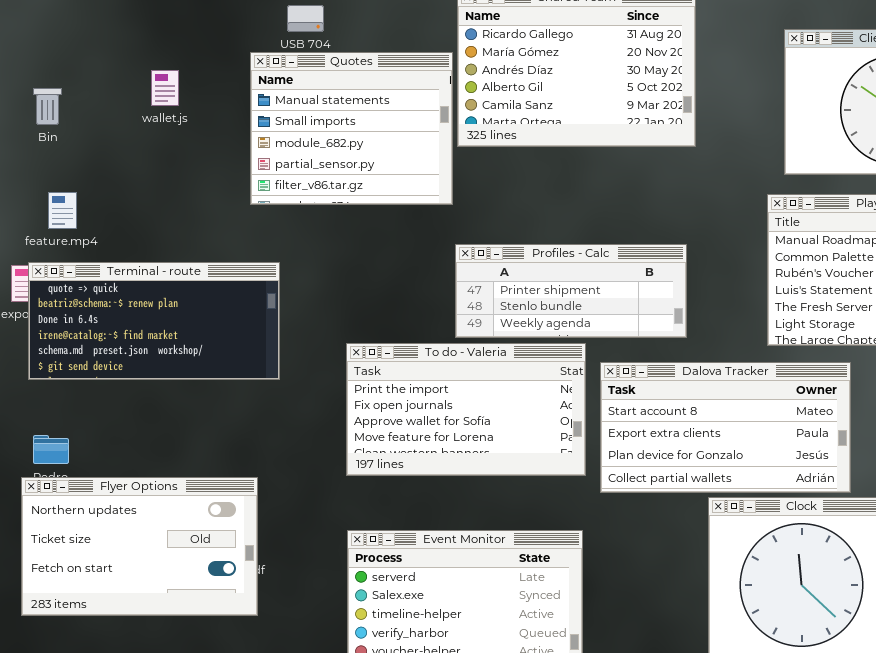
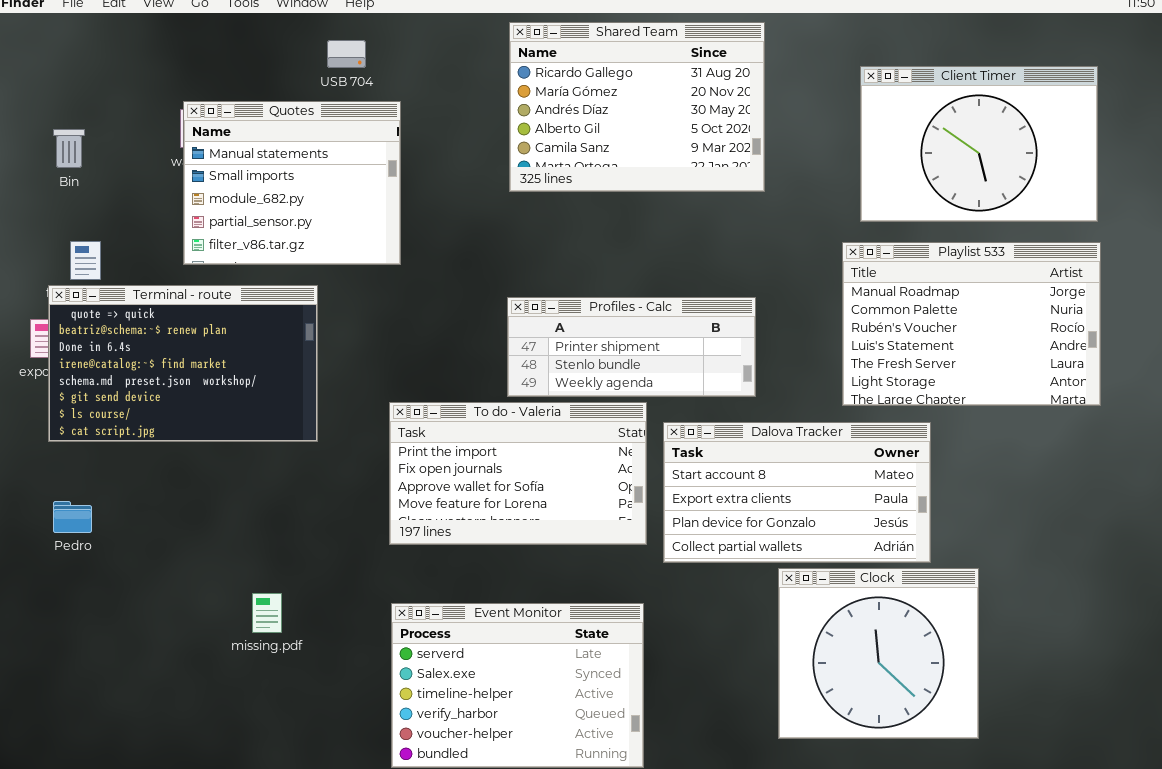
Quotes: [250,52,453,205] -> [183,101,401,265], moved
Terminal - route: [28,262,280,380] -> [48,285,318,442], resized
Flyer Options: [21,477,258,616] -> none, closed

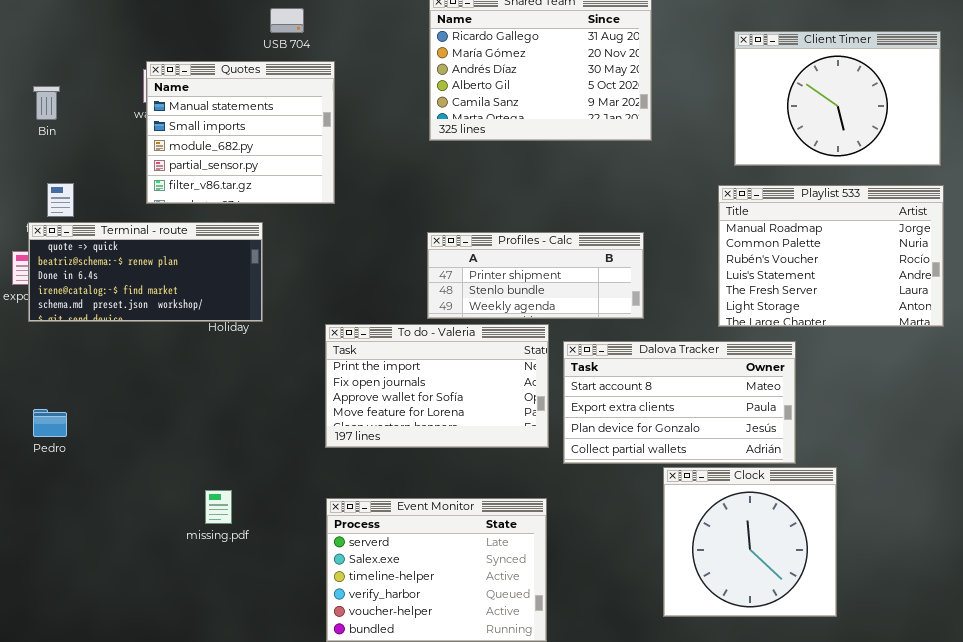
Terminal - route: [48,285,318,442] -> [28,222,263,322], resized

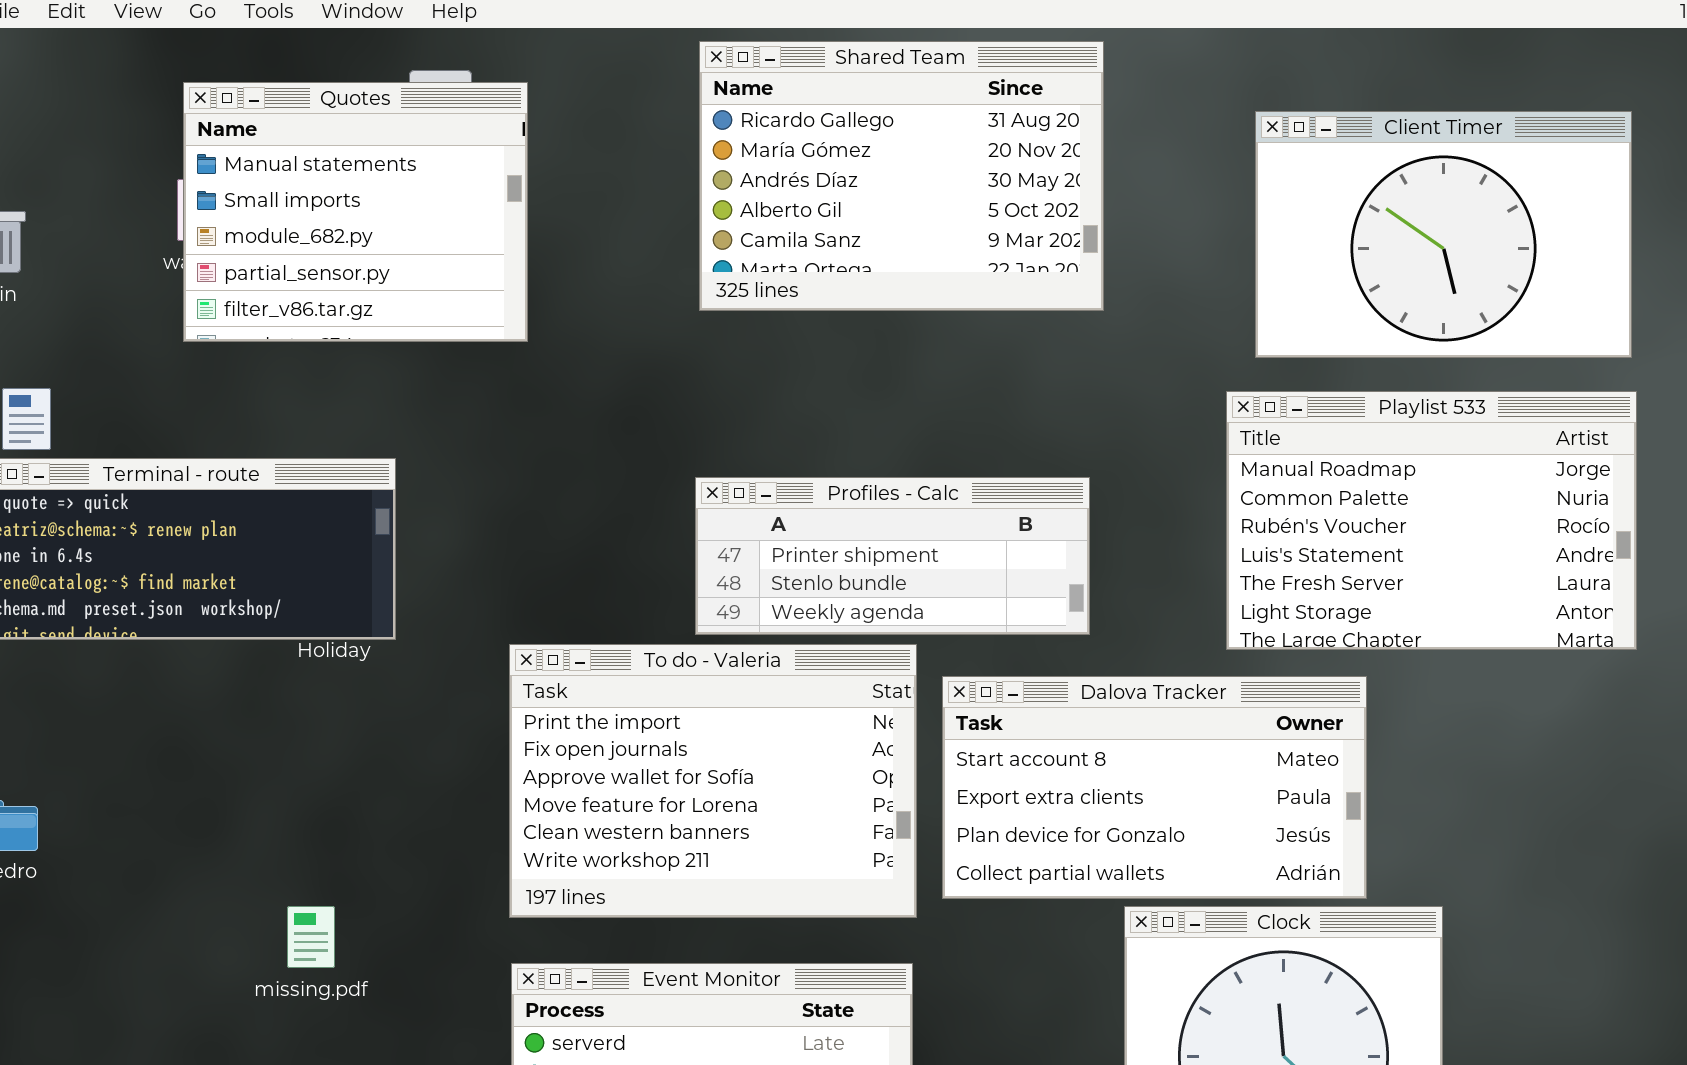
Quotes: [146,61,335,204] -> [183,82,528,342], moved
To do - Valeria: [325,324,549,448] -> [509,644,917,918], resized
missing.pdf: [205,490,232,524] -> [287,906,335,968], moved

